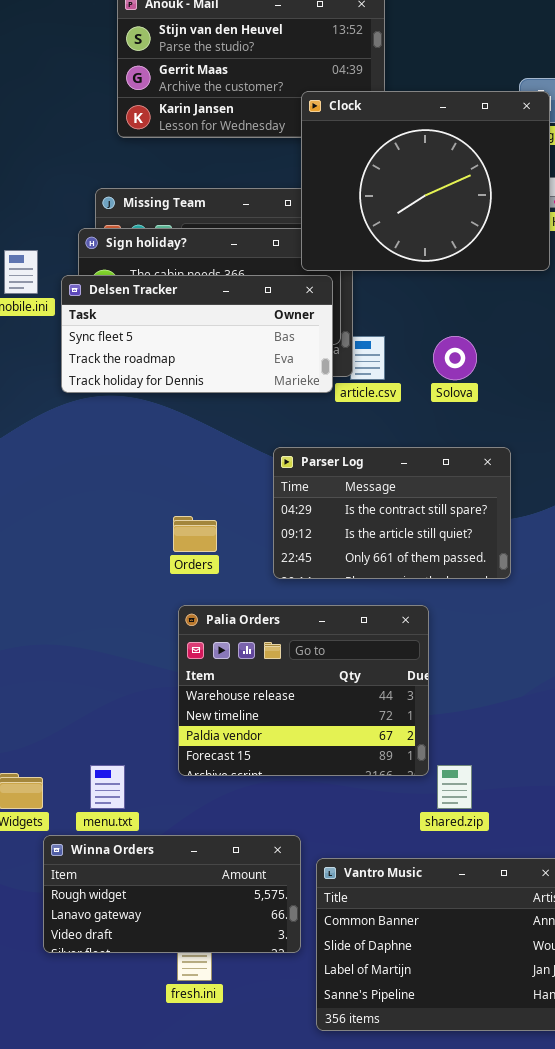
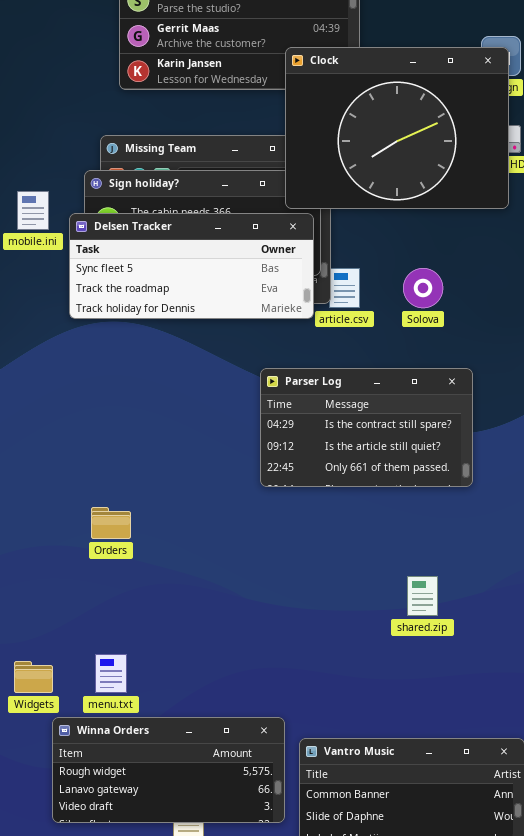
Orders: [173,516,217,552] -> [91,507,131,539], moved
Palia Orders: [178,605,429,776] -> none, closed
shared.zip: [437,765,472,809] -> [407,576,438,616], moved

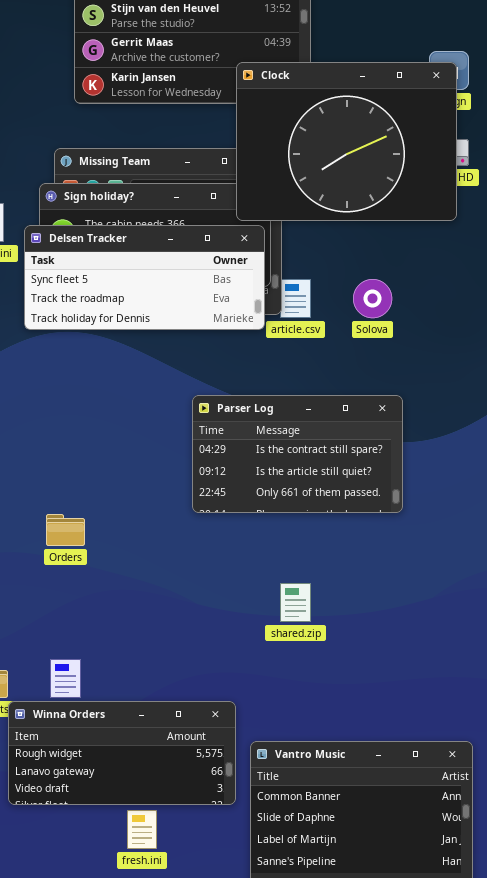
Parser Log: [260,368,473,487] -> [192,395,403,513], moved
shared.zip: [407,576,438,616] -> [280,583,311,622], moved
Winna Orders: [52,717,285,823] -> [8,701,236,805], moved

